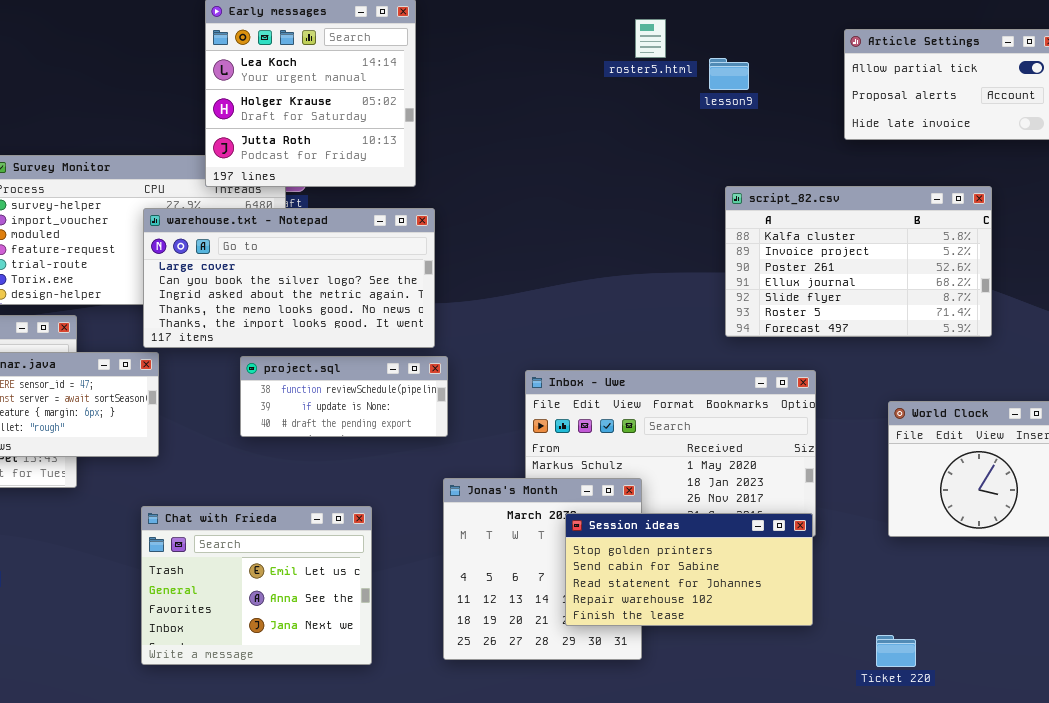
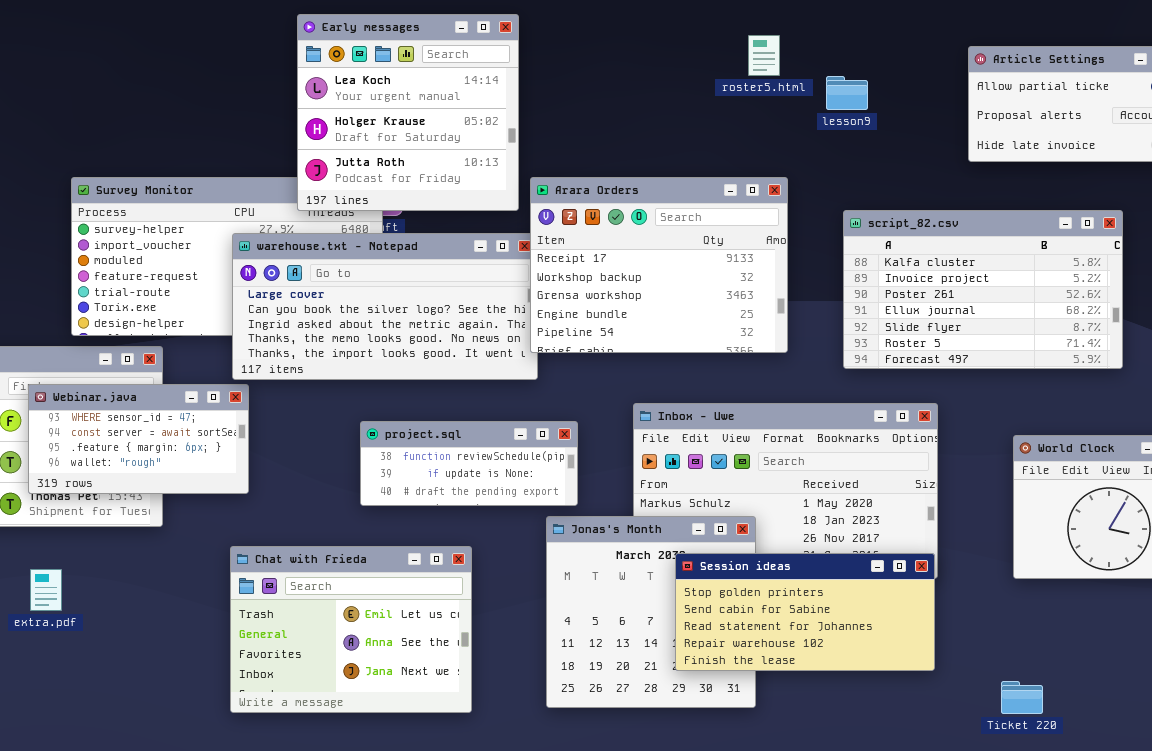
Arara Orders: none -> [530,177,788,353], opened
project.sql: [240,356,448,437] -> [360,421,578,506], moved

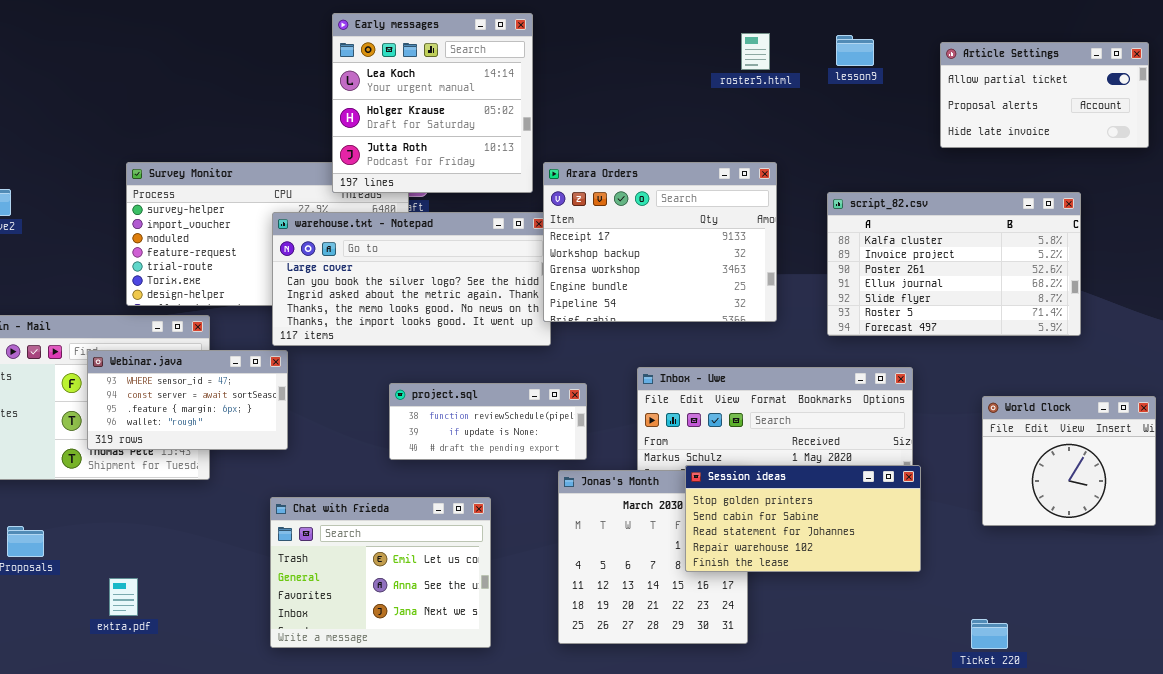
lesson9: [826,76,868,110] -> [836,35,874,66], moved
Session ideas: [675,553,935,671] -> [685,465,921,572], moved
extra.pdf: [30,569,62,611] -> [109,578,138,616], moved

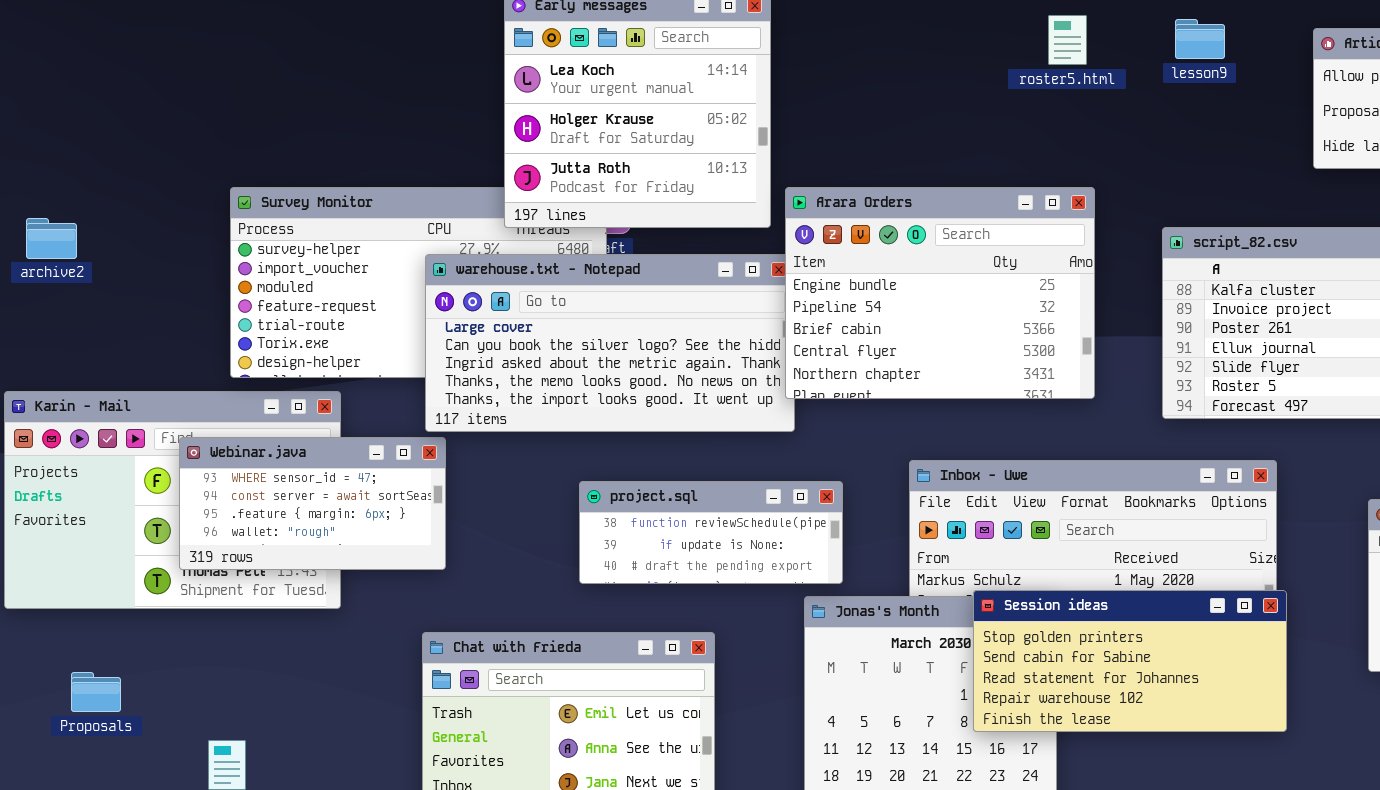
Arara Orders: [543,162,777,322] -> [785,187,1095,399], scrolled down 3 rows

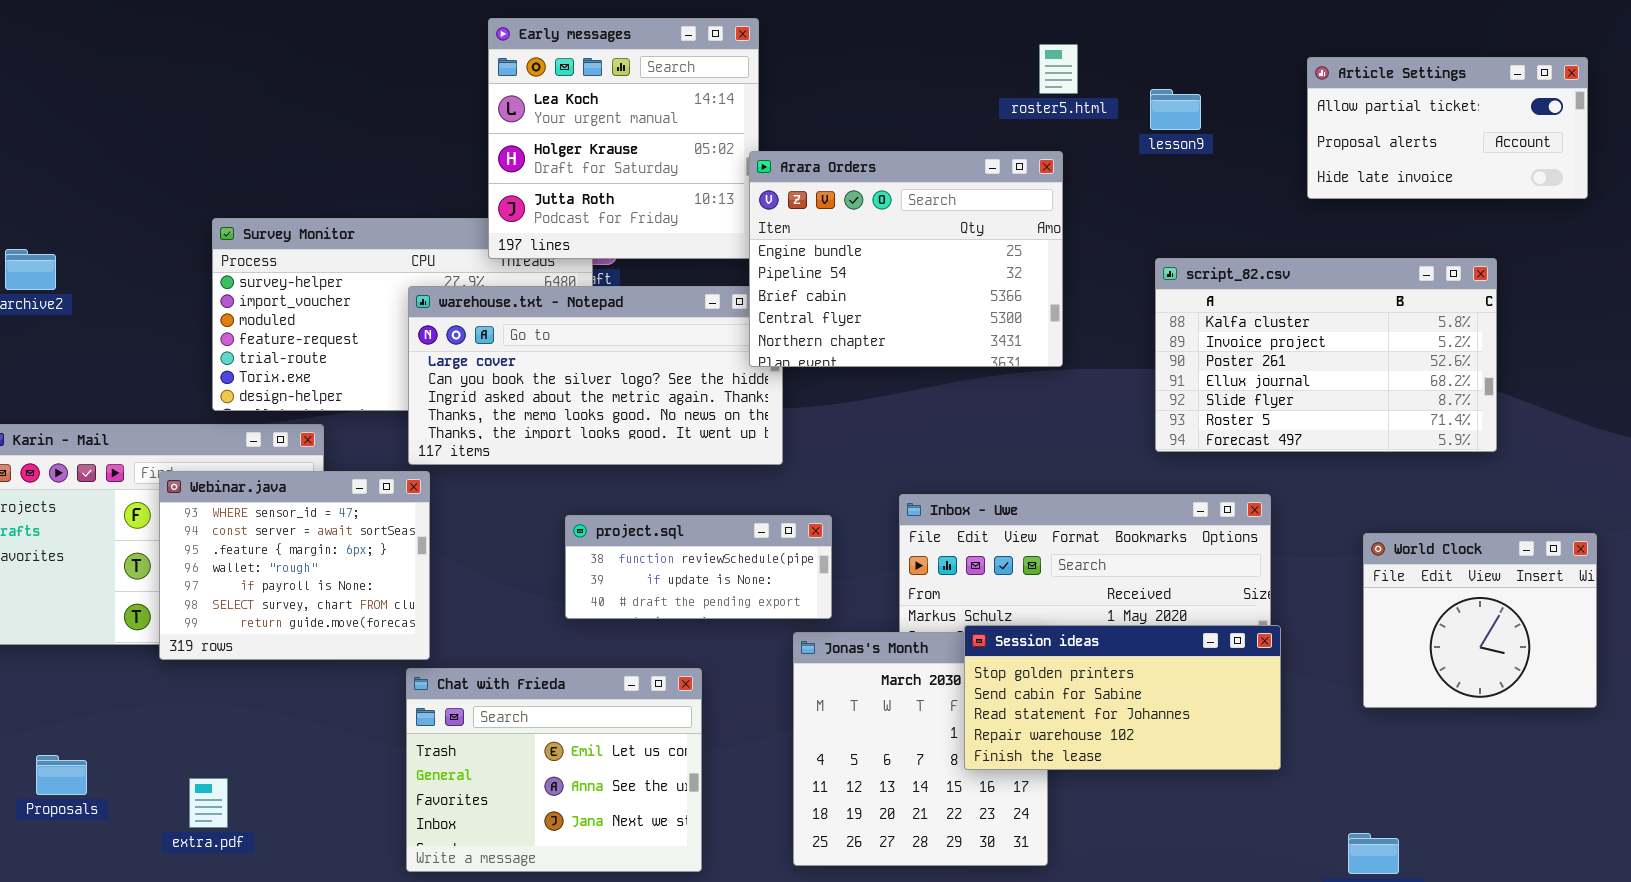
lesson9: [1175,19,1225,59] -> [1150,89,1201,130], moved
Arara Orders: [785,187,1095,399] -> [749,151,1063,367], moved
Webinar.java: [179,437,446,570] -> [159,471,430,660], resized
Proposals: [71,672,121,712] -> [36,755,87,795], moved

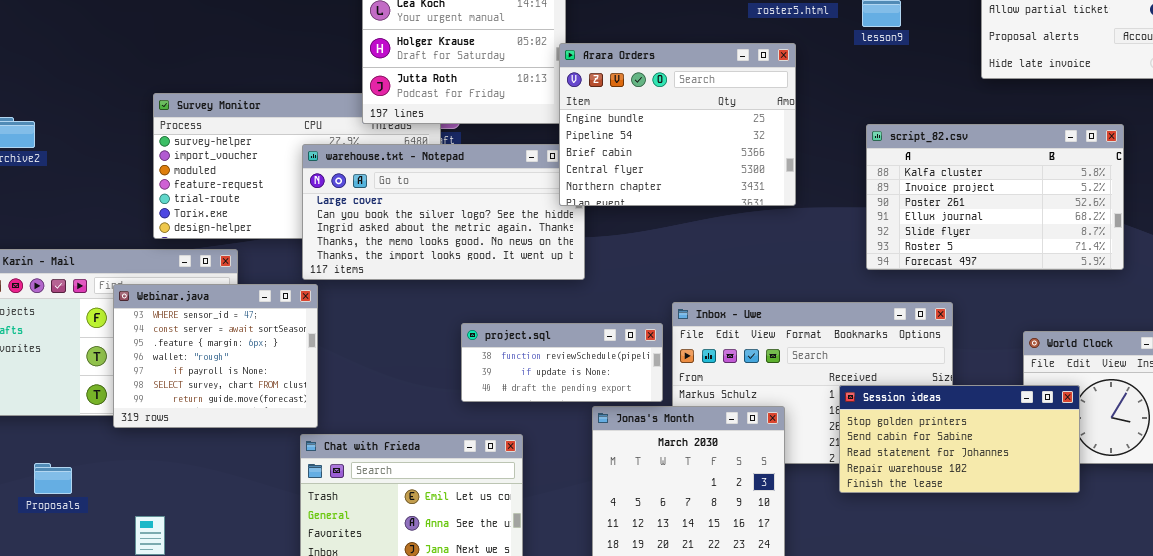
project.sql: [565,515,832,619] -> [461,323,663,402], moved
Session ideas: [964,625,1281,770] -> [839,385,1080,493], moved
Proposals: [36,755,87,795] -> [34,463,72,494], moved

